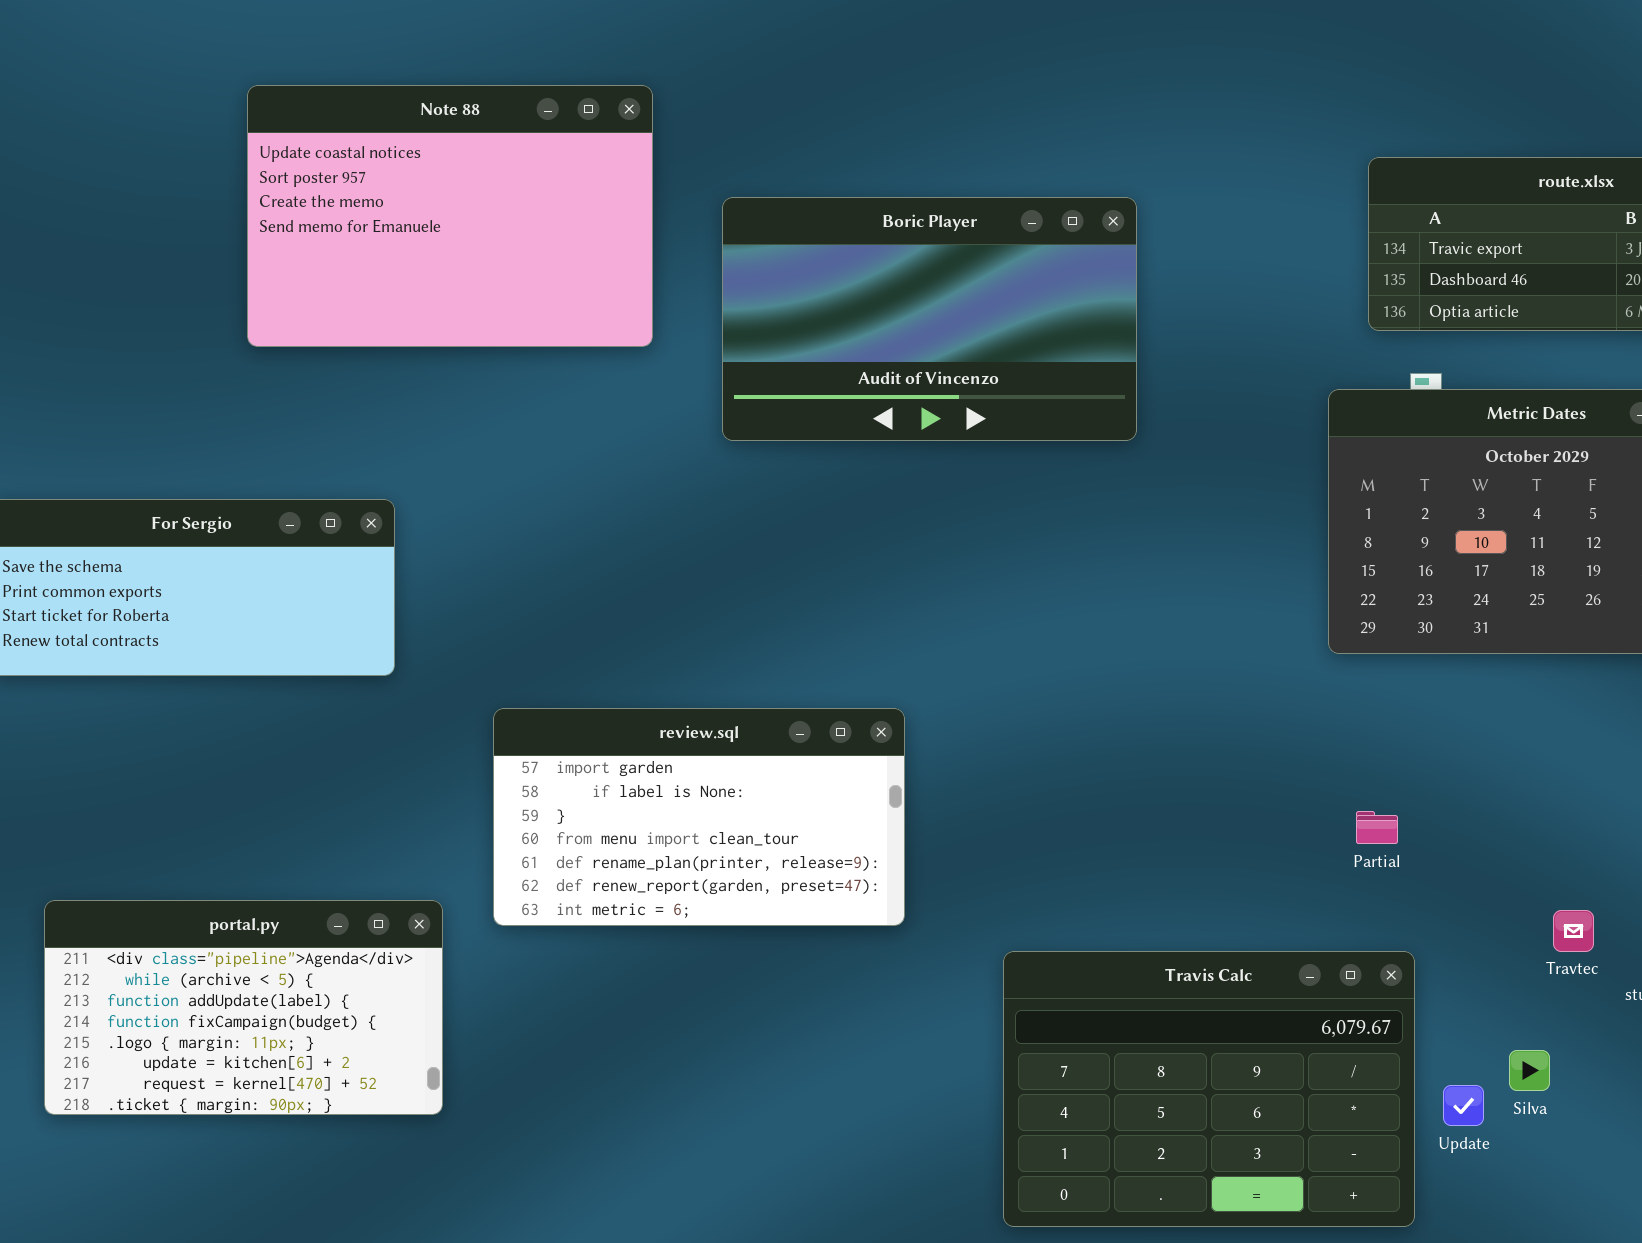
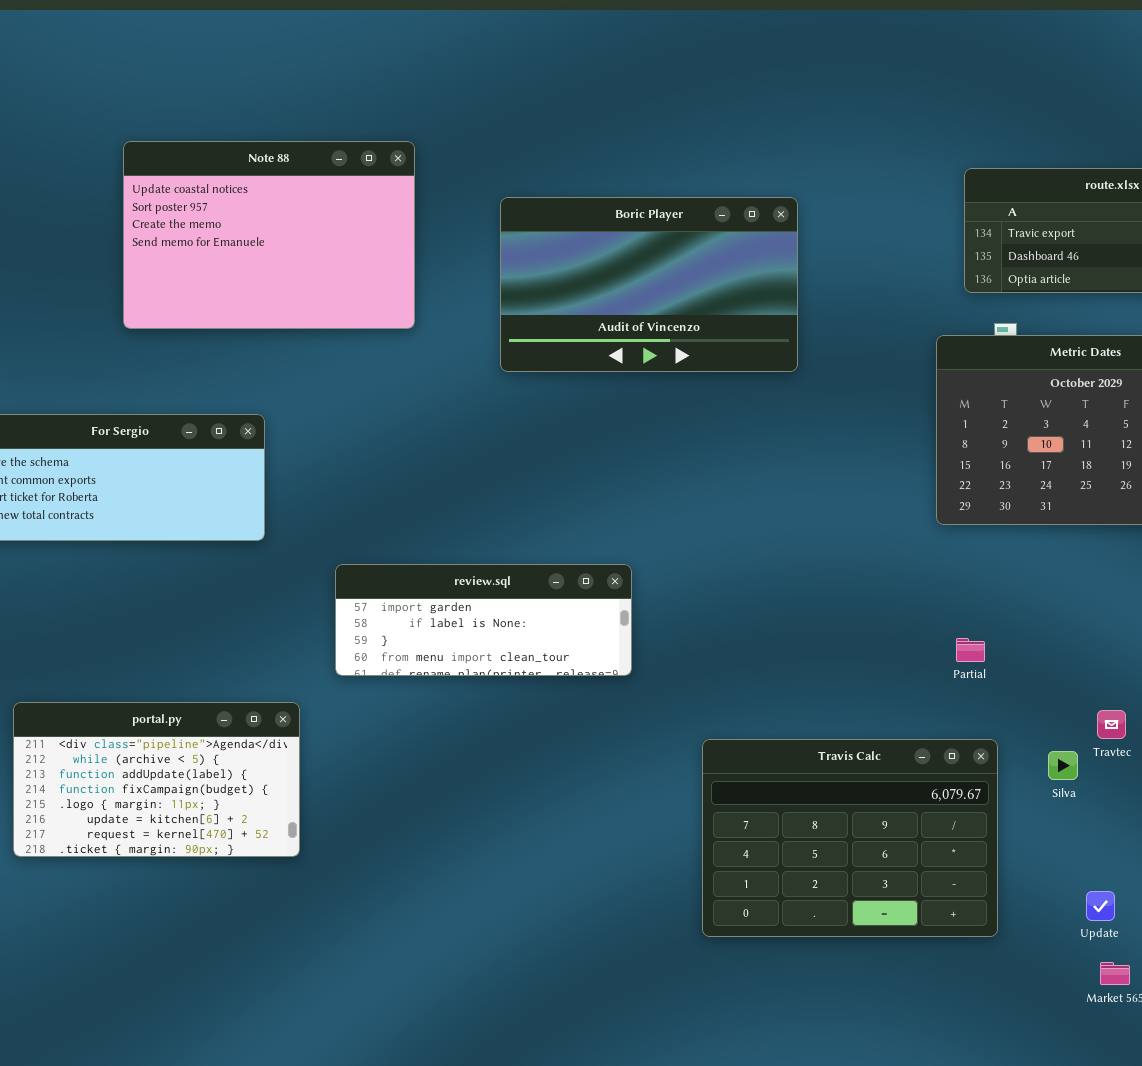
Note 88: [247,85,653,347] -> [123,141,415,329], moved
review.sql: [493,708,905,926] -> [335,564,632,676], resized
Silva: [1509,1050,1550,1091] -> [1048,751,1078,780], moved
Update: [1443,1085,1484,1126] -> [1086,891,1115,921], moved

